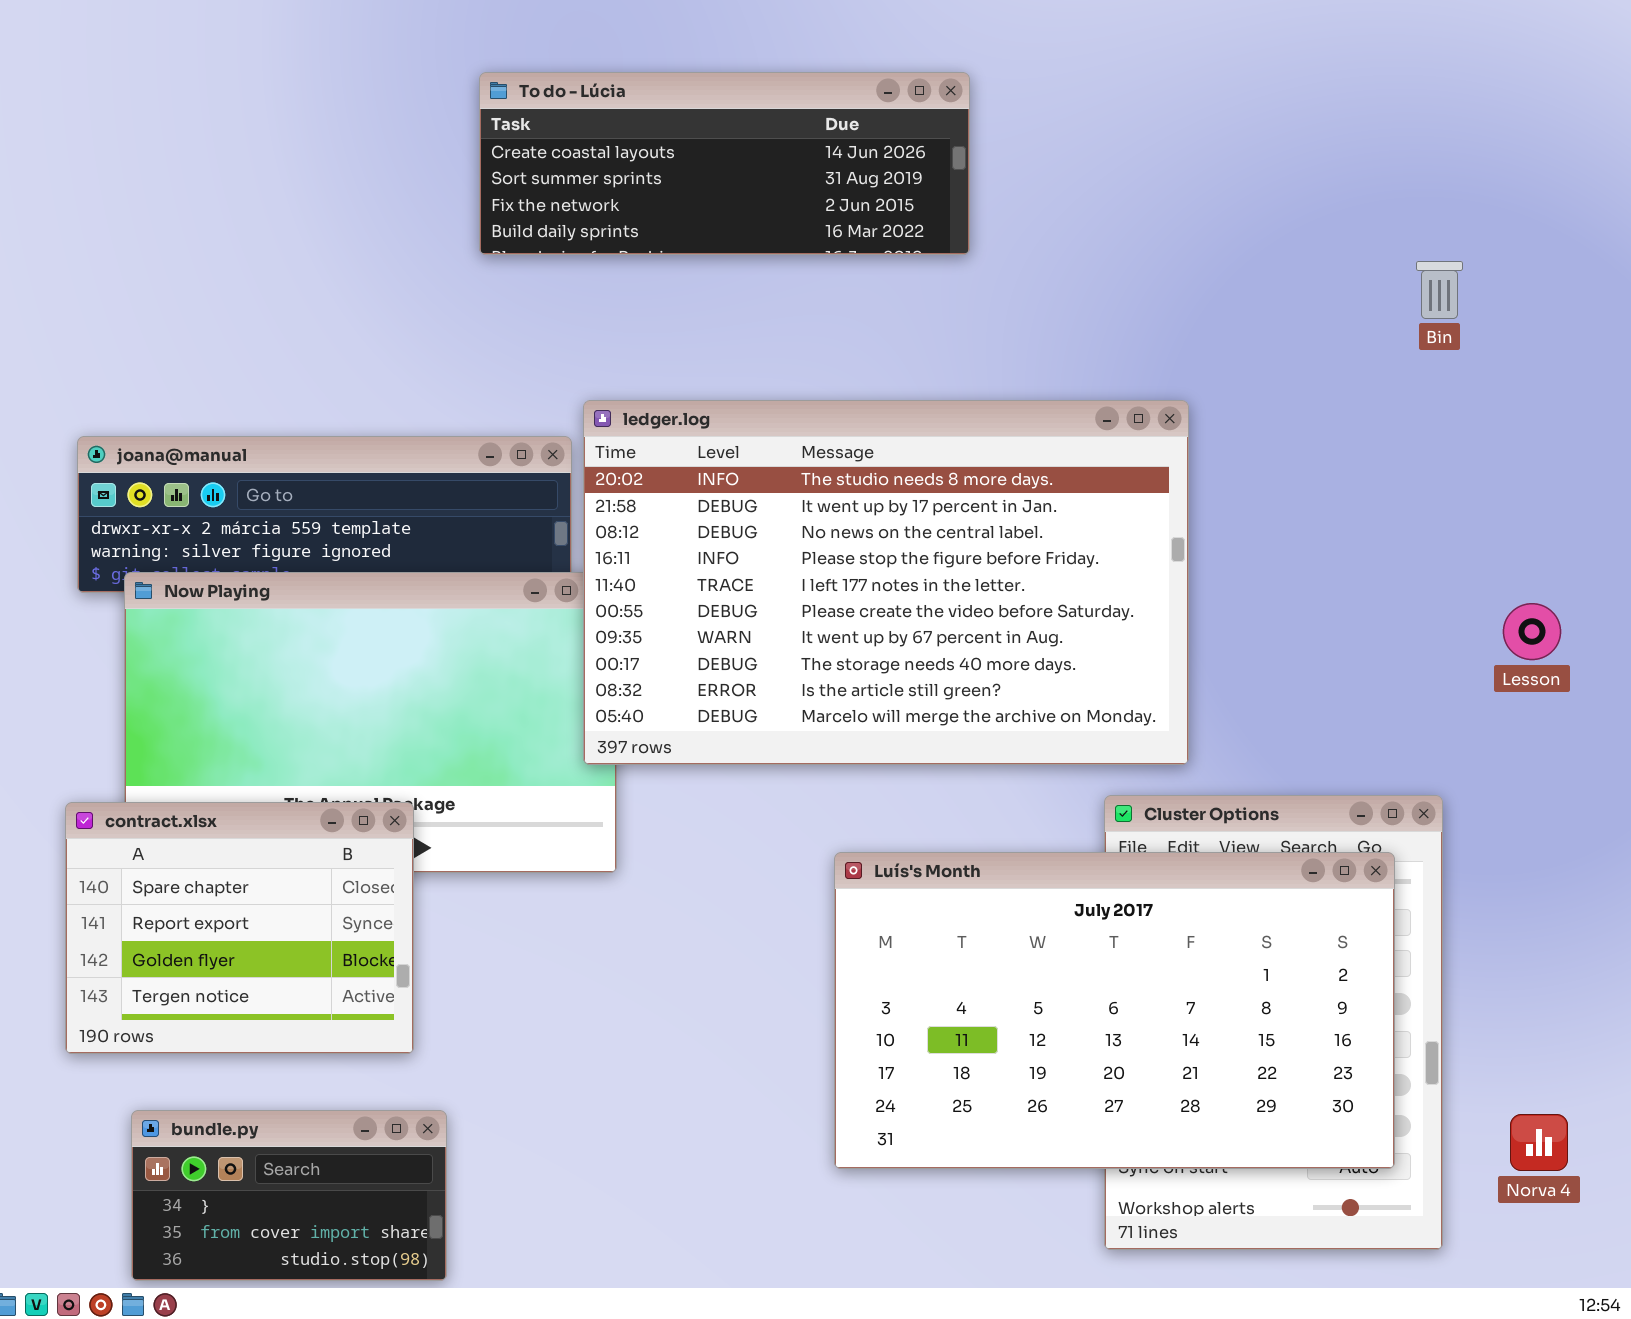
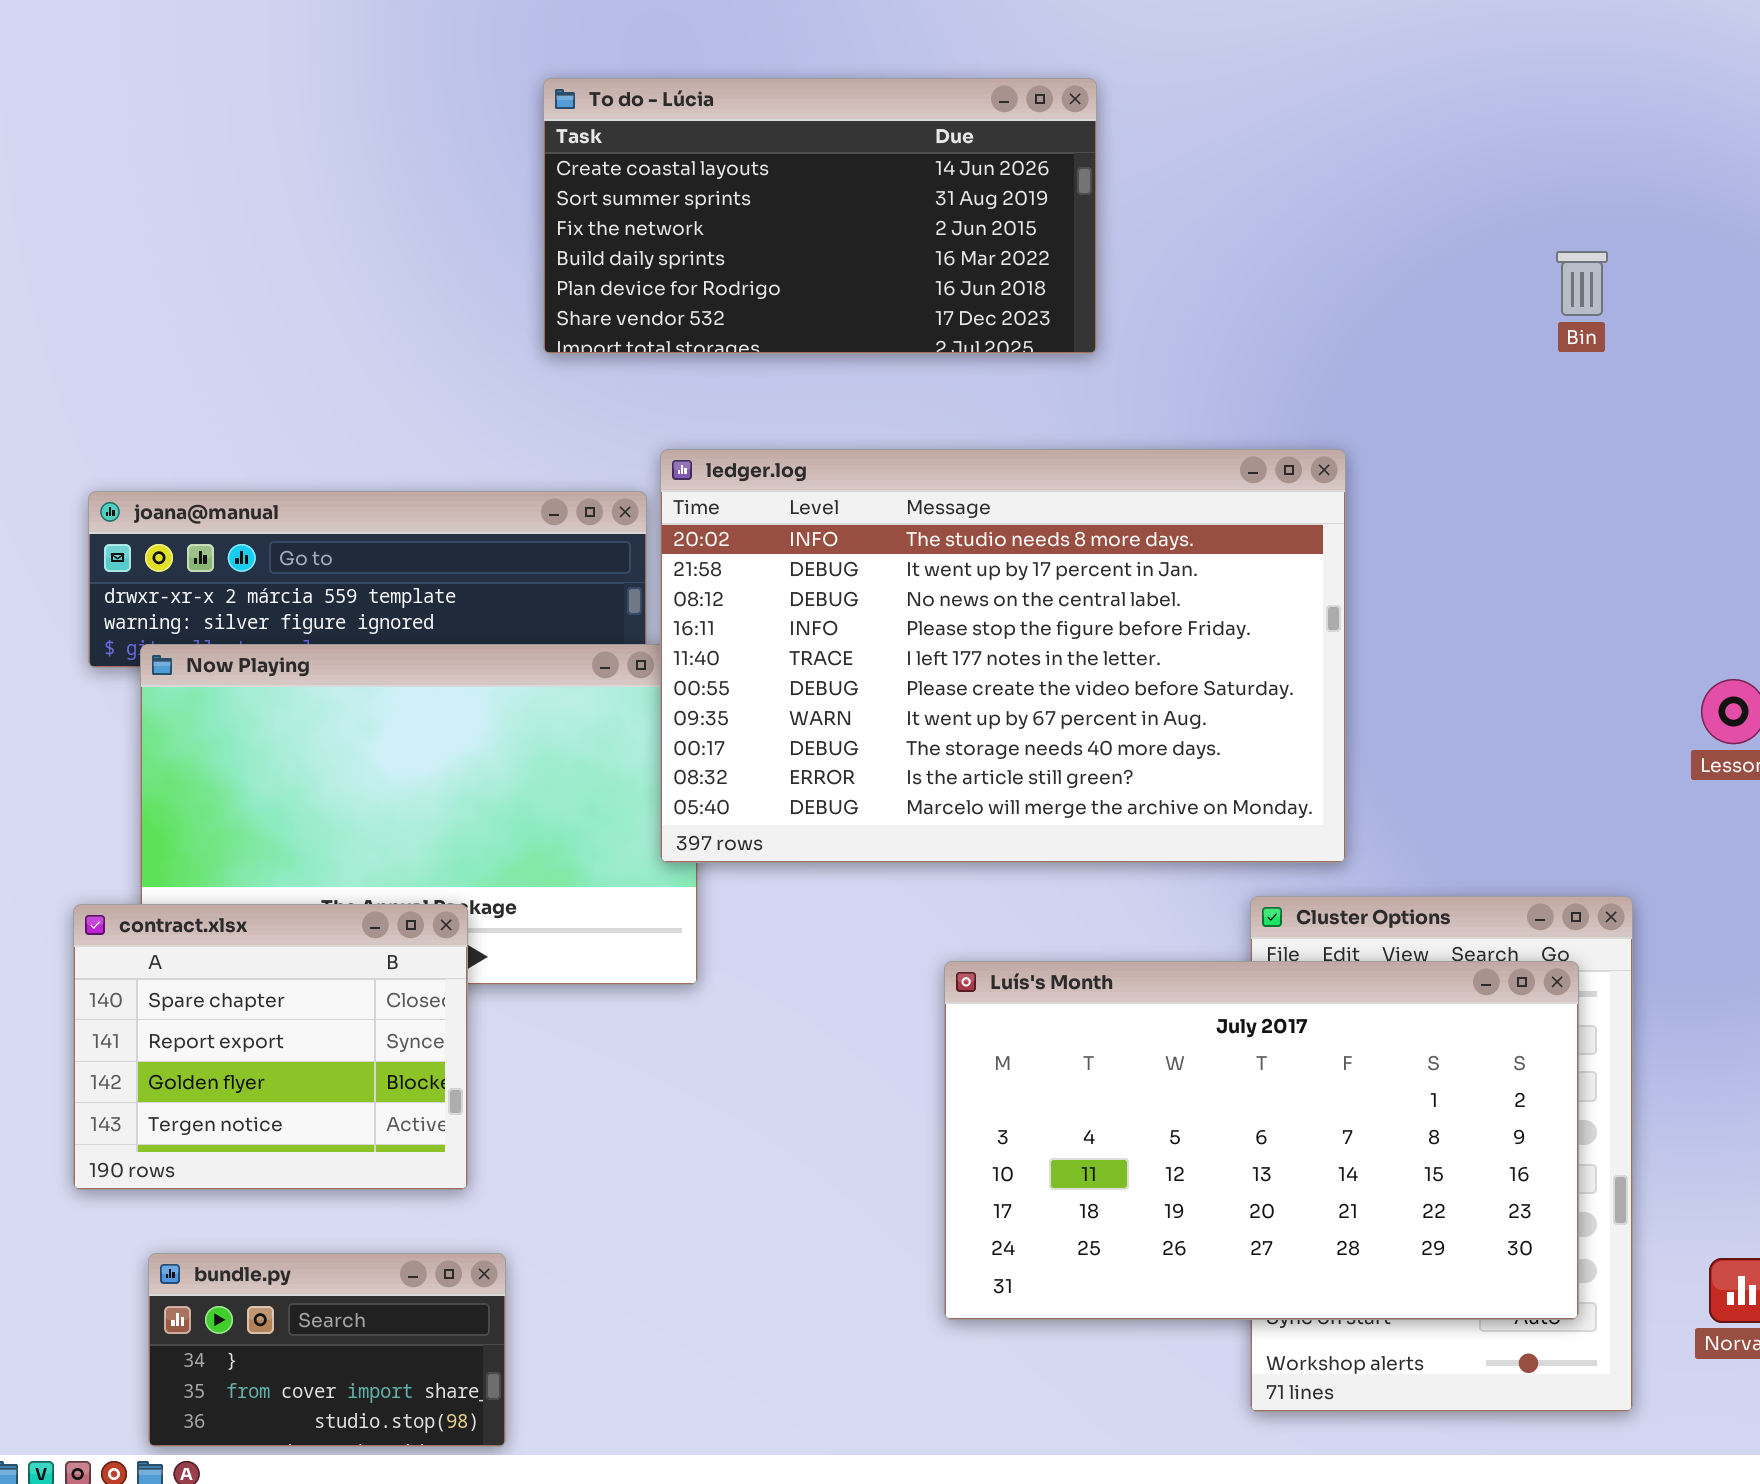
To do - Lúcia: [479,72,970,255] -> [543,78,1097,354], resized
Bin: [1416,261,1463,319] -> [1556,251,1608,316], moved

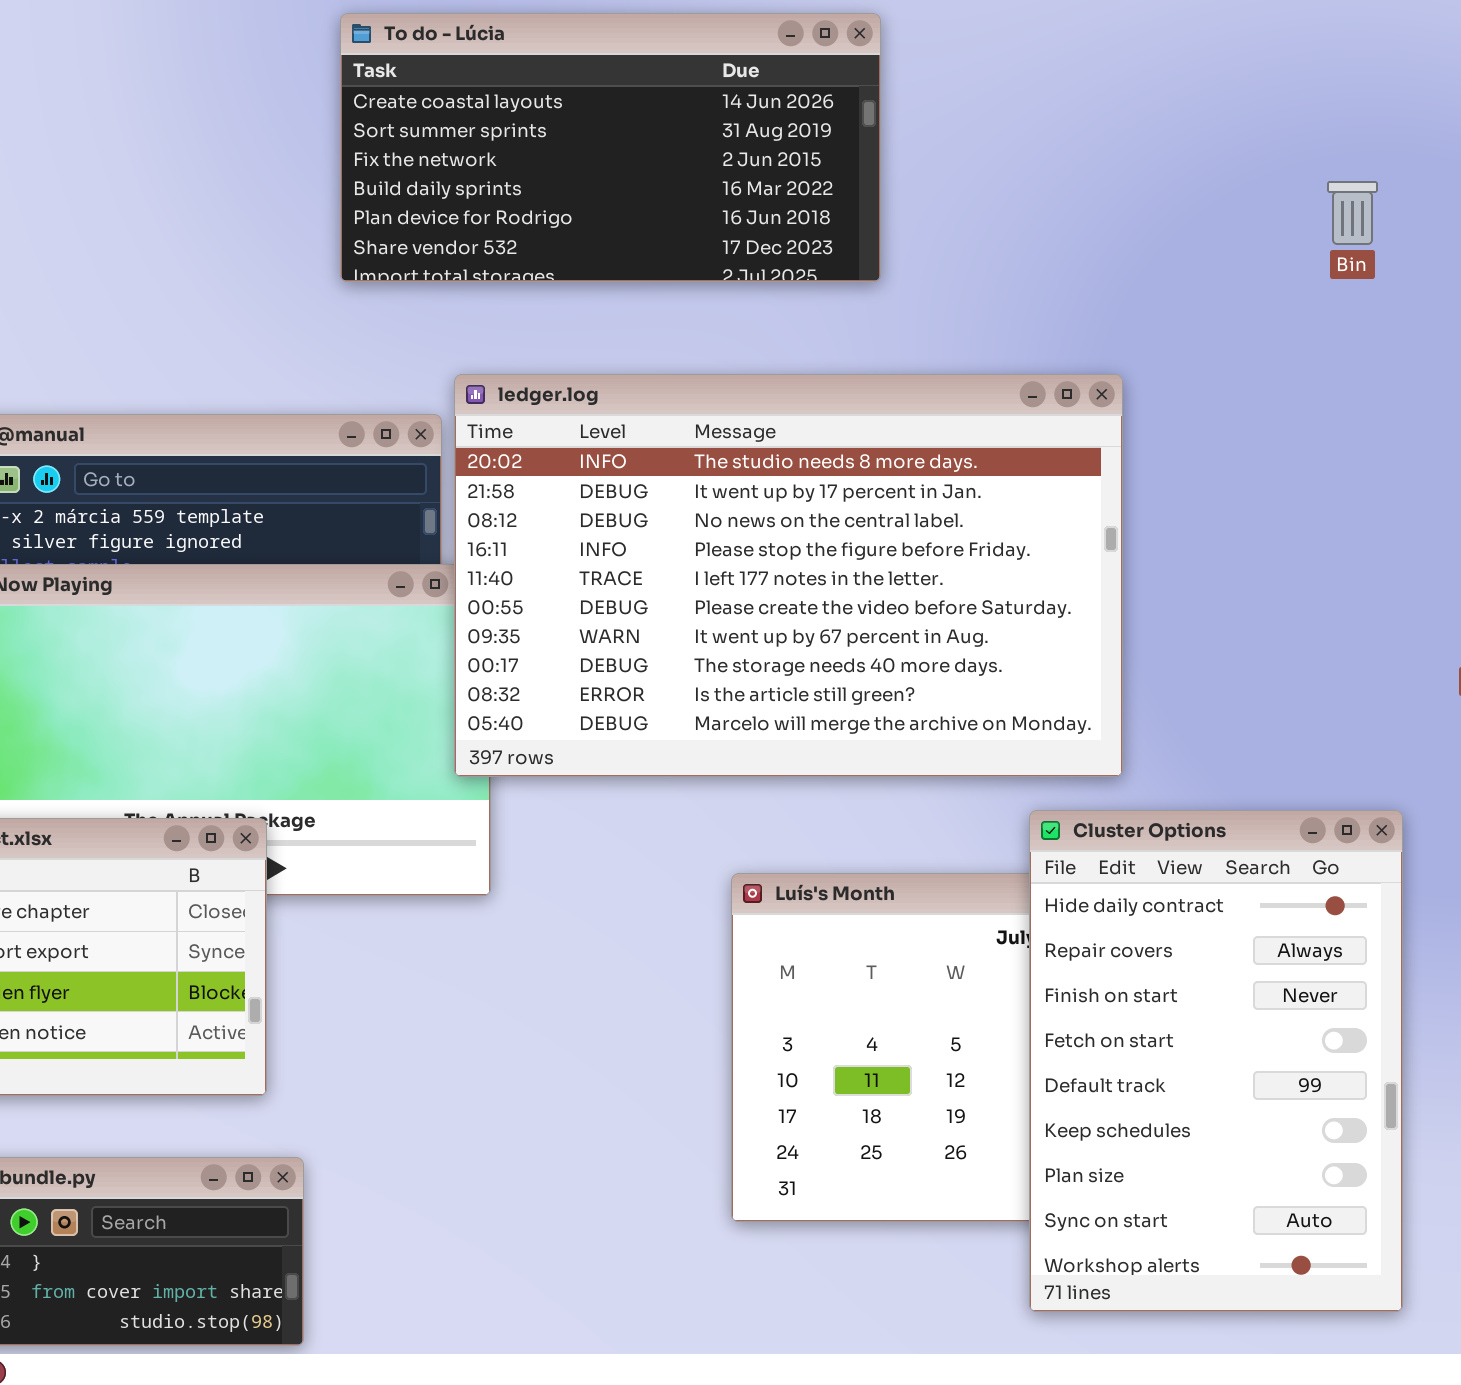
Cluster Options: [1250,896,1633,1412] -> [1029,810,1403,1312], raised

